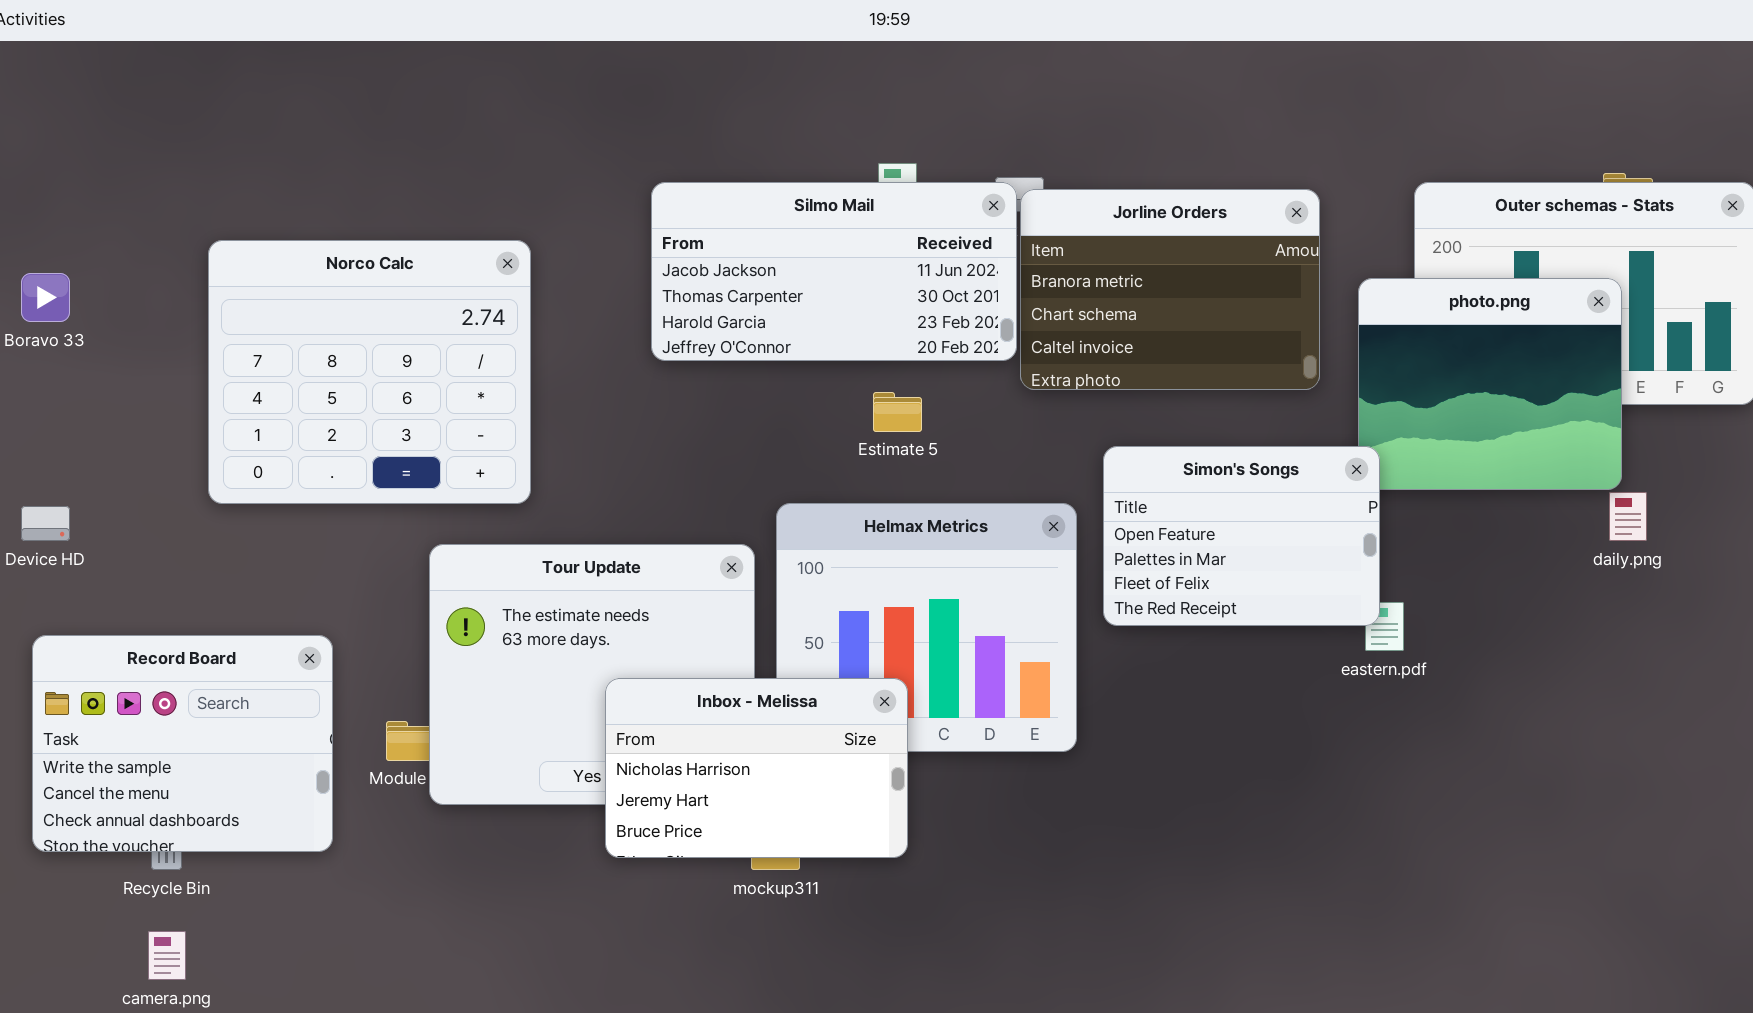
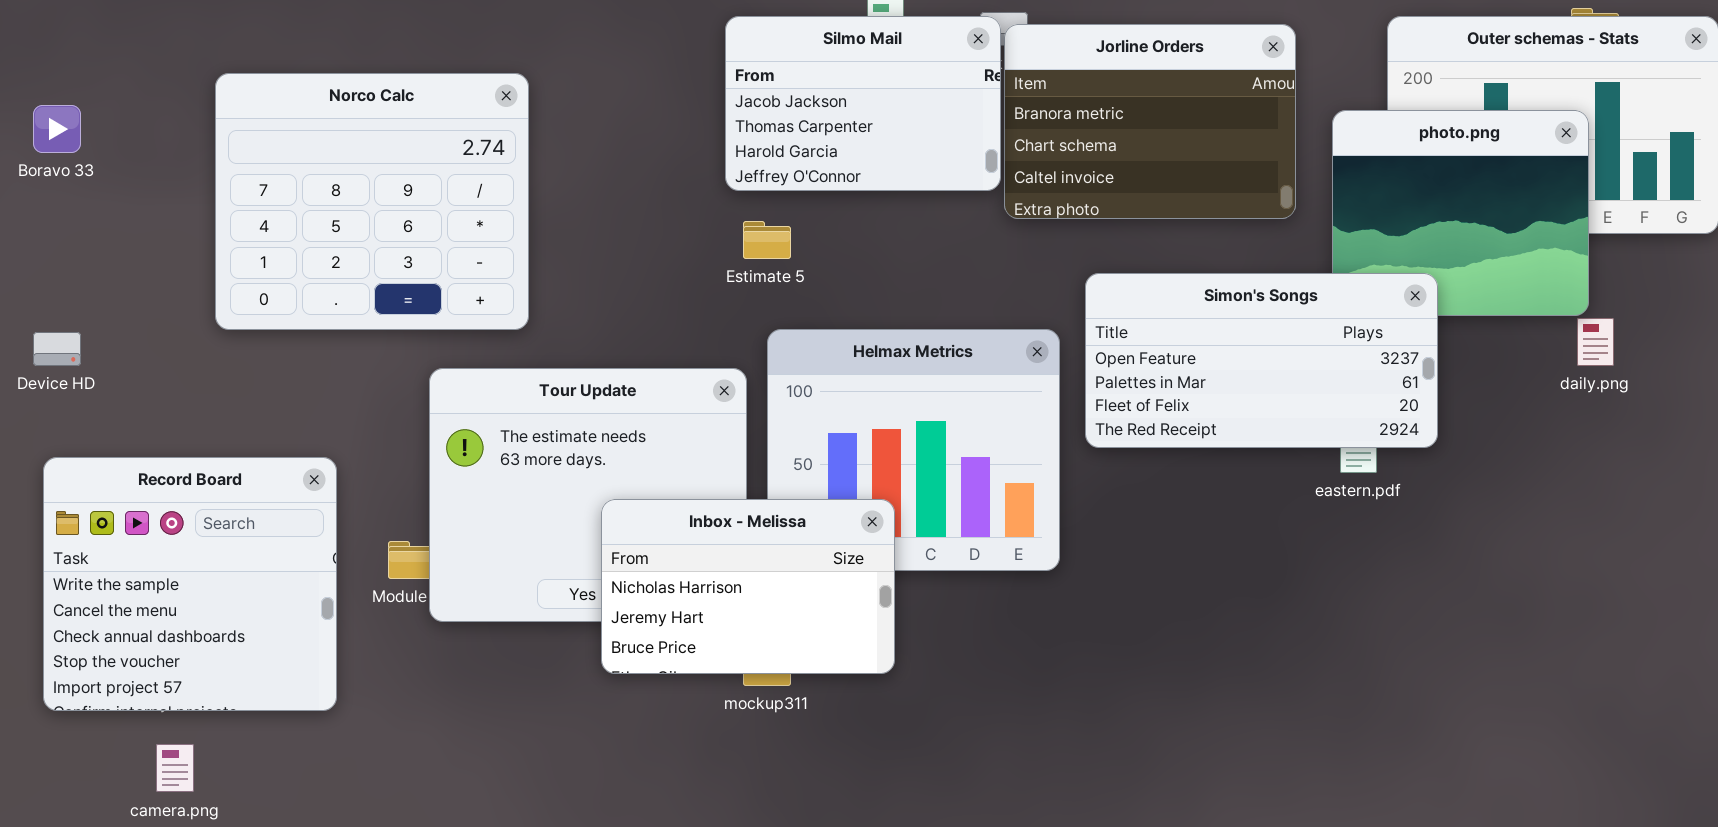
Silmo Mail: [651,182,1017,361] -> [725,16,1001,191], resized
Estimate 5: [873,392,922,432] -> [743,221,791,259], moved
Simon's Songs: [1103,446,1380,626] -> [1085,273,1438,448], resized
Record Board: [32,635,333,852] -> [43,457,337,711], resized

